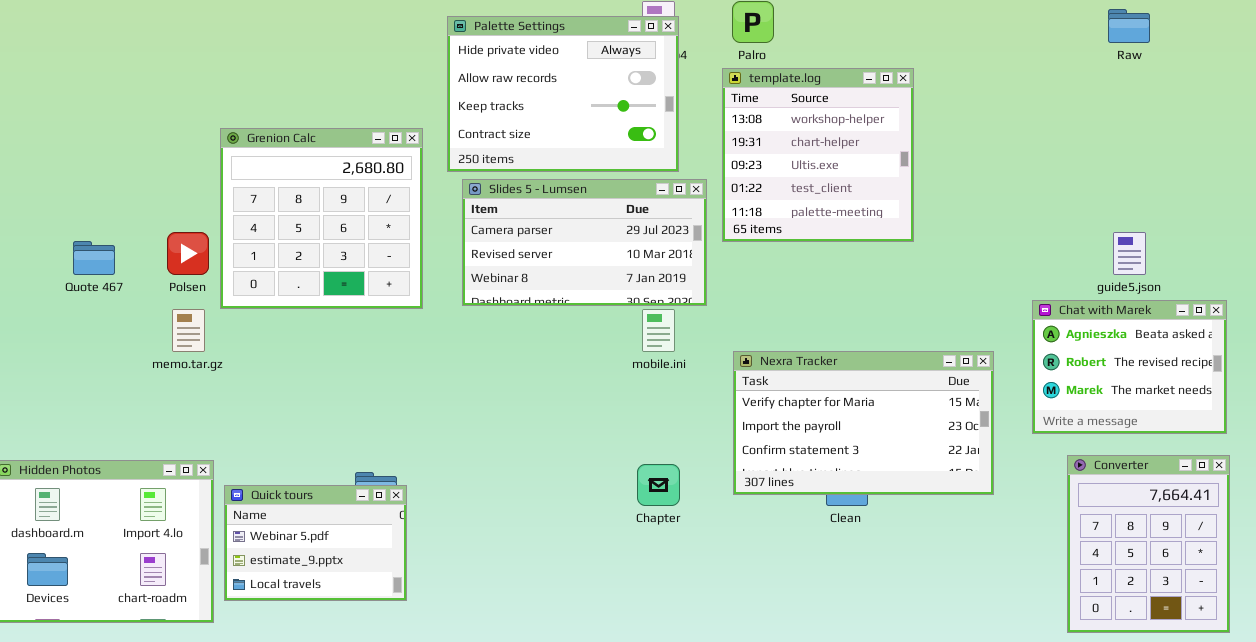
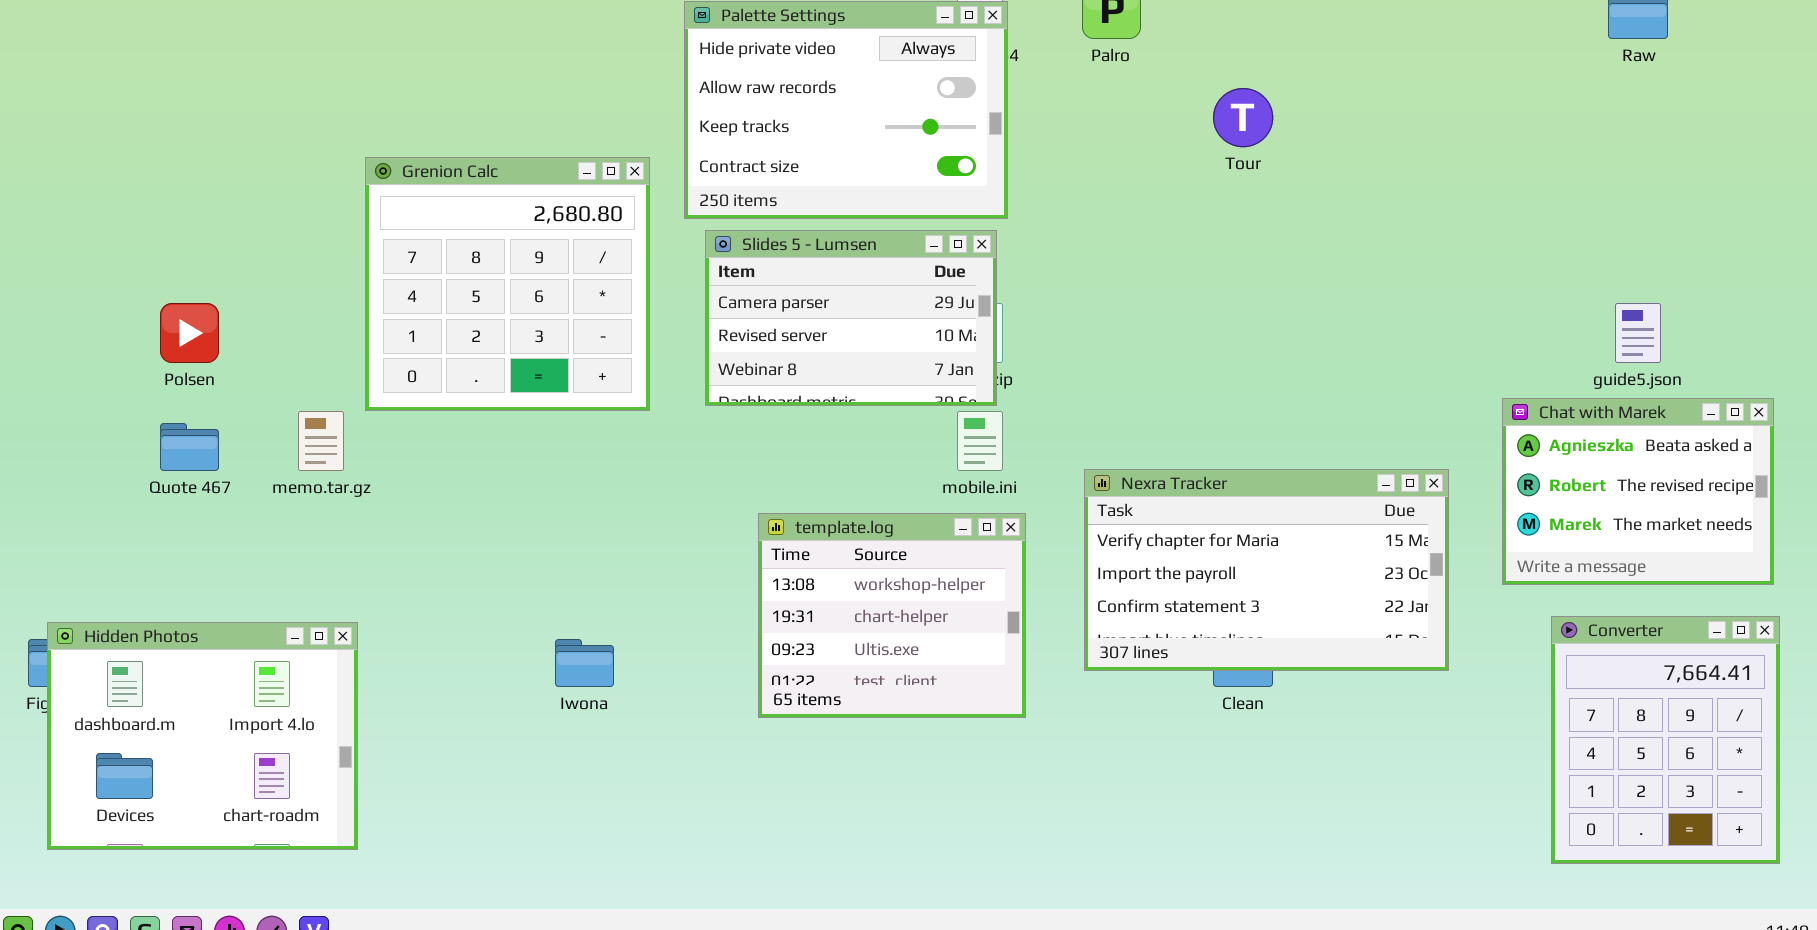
template.log: [722,68,914,242] -> [758,513,1026,718], moved, resized
Slides 5 - Lumsen: [462,179,707,306] -> [705,230,997,406], resized
Polsen: [167,232,209,275] -> [160,303,219,363], moved
Quote 467: [73,241,115,275] -> [160,423,219,471], moved
Quick tours: [224,485,407,601] -> none, closed

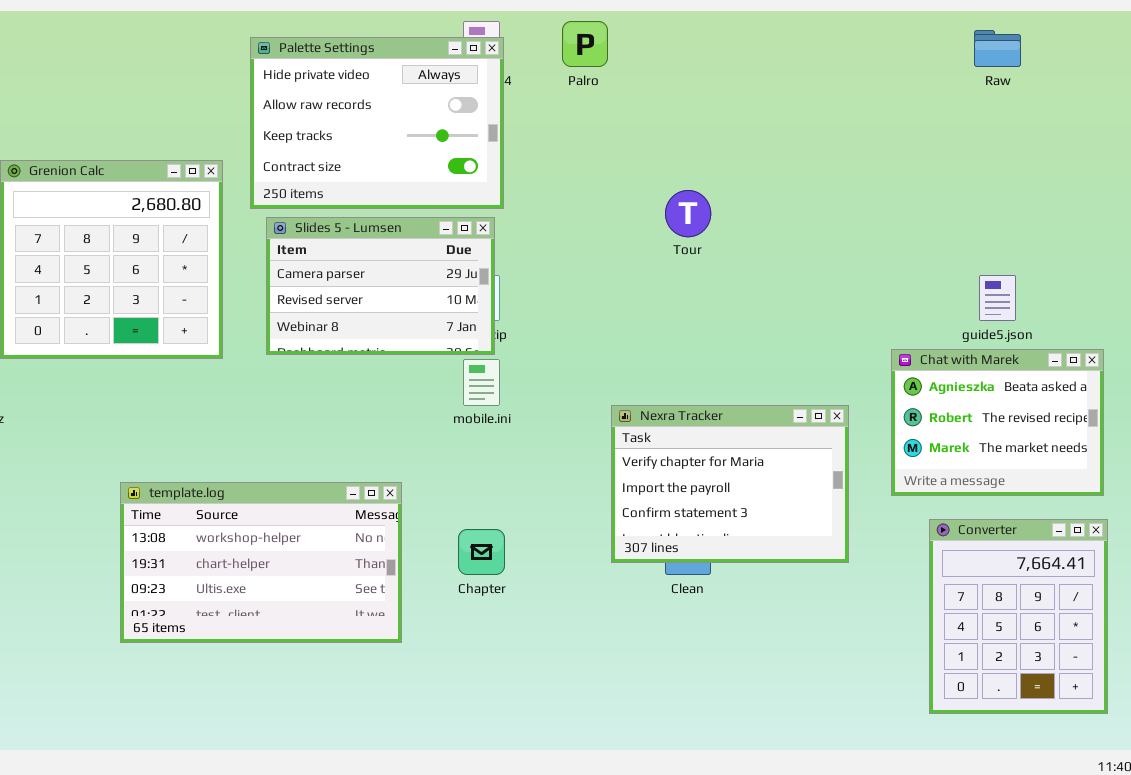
Tour: [1213,88,1273,147] -> [665,190,711,237], moved
Nexra Tracker: [1084,469,1449,671] -> [611,405,849,563], resized
template.log: [758,513,1026,718] -> [120,482,402,643], moved, resized

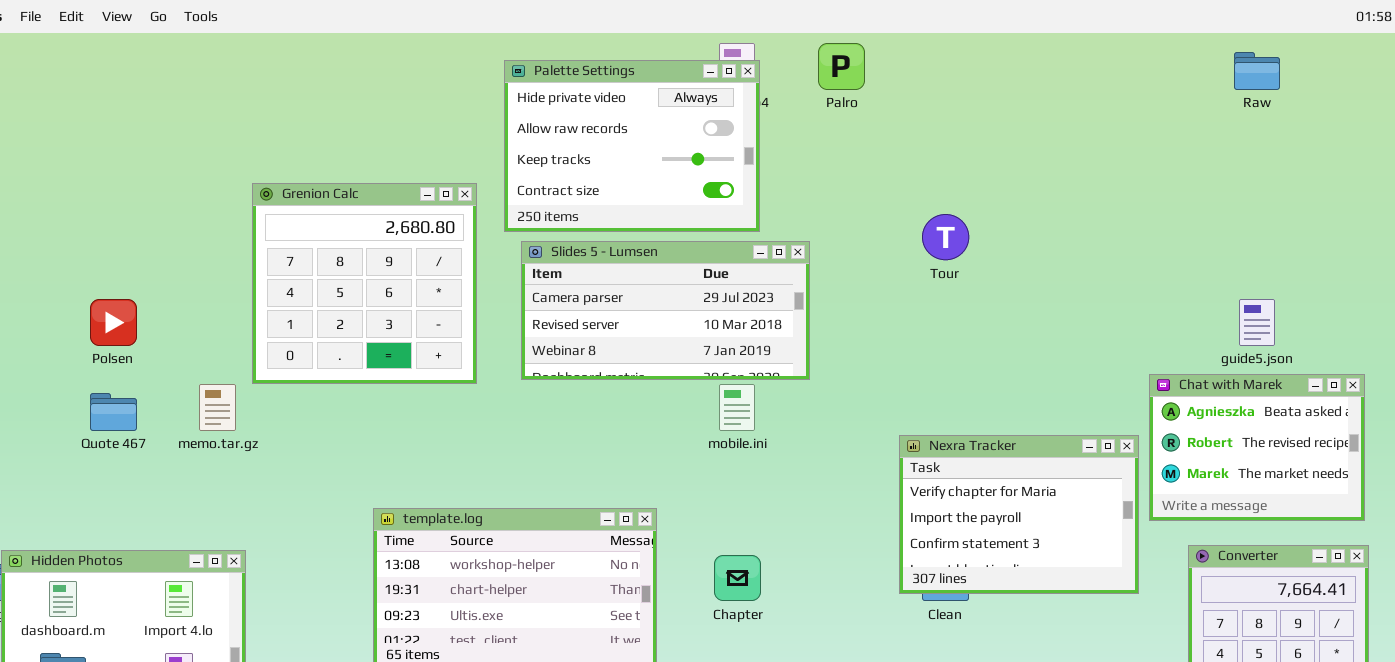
Slides 5 - Lumsen: [266,217,495,355] -> [521,241,810,380], resized
Nexra Tracker: [611,405,849,563] -> [899,435,1139,594], moved

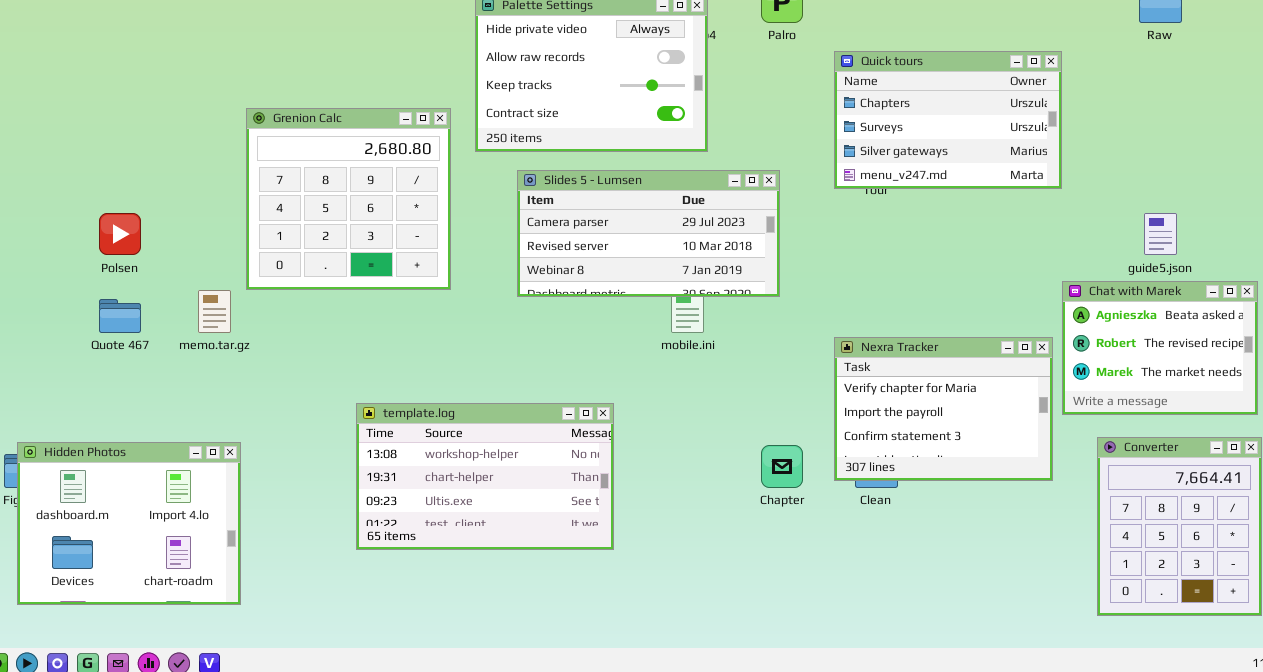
Quick tours: none -> [834,51,1062,189], opened
Slides 5 - Lumsen: [521,241,810,380] -> [517,170,780,297], moved
Chapter: [714,555,761,601] -> [761,445,803,488], moved

